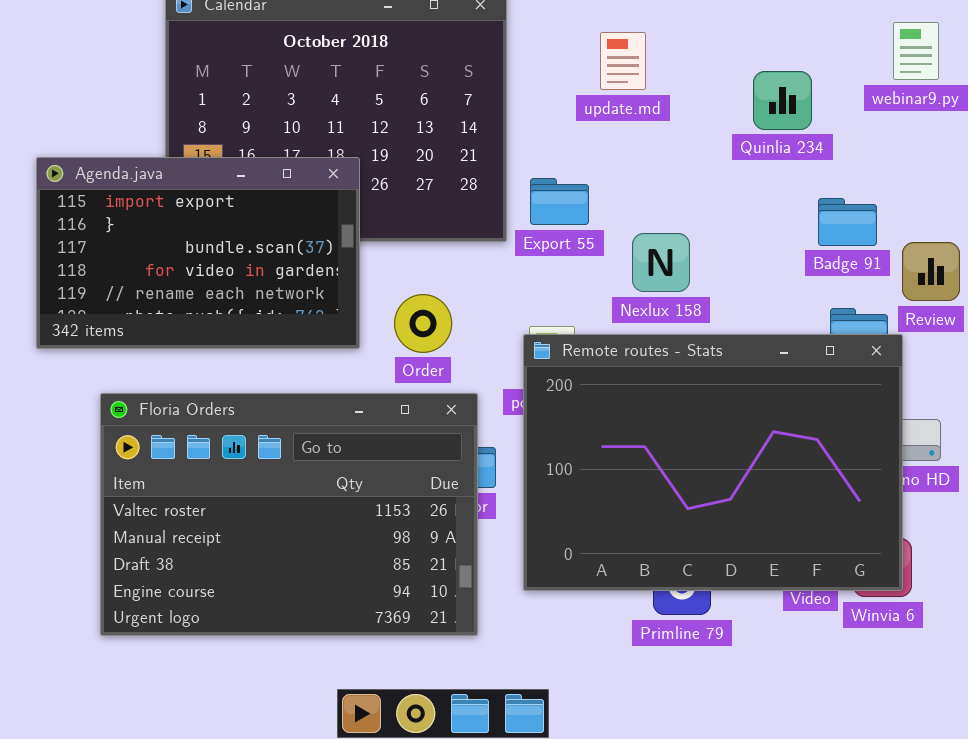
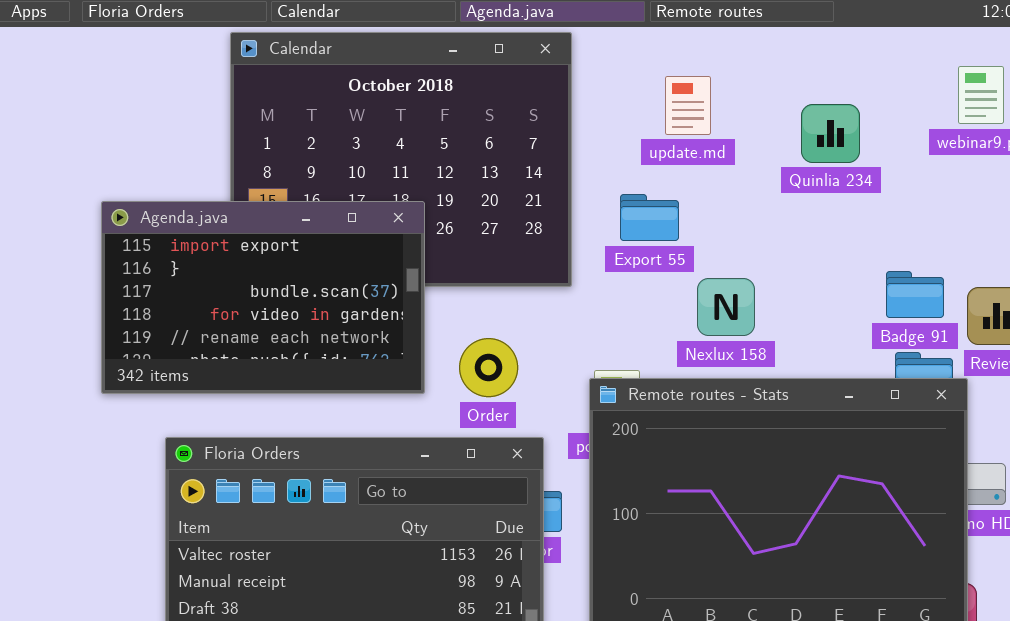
Quinlia 234: [753,71,812,130] -> [801,104,860,163], moved
Export 55: [530,178,589,225] -> [620,194,679,241], moved
Badge 91: [818,198,877,246] -> [886,271,944,318], moved

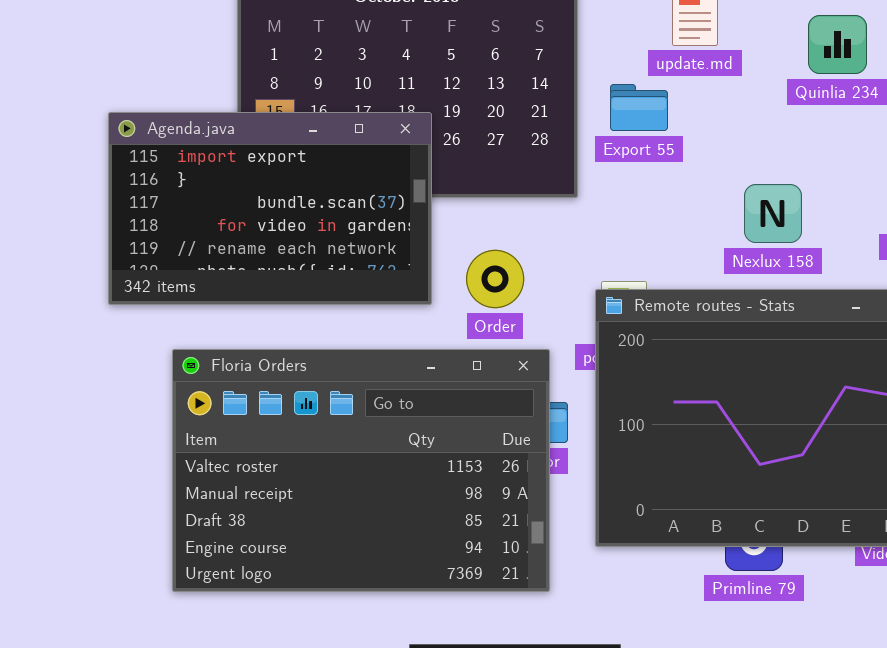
Export 55: [620,194,679,241] -> [610,84,668,131], moved
Nexlux 158: [697,278,755,336] -> [744,184,802,243], moved

